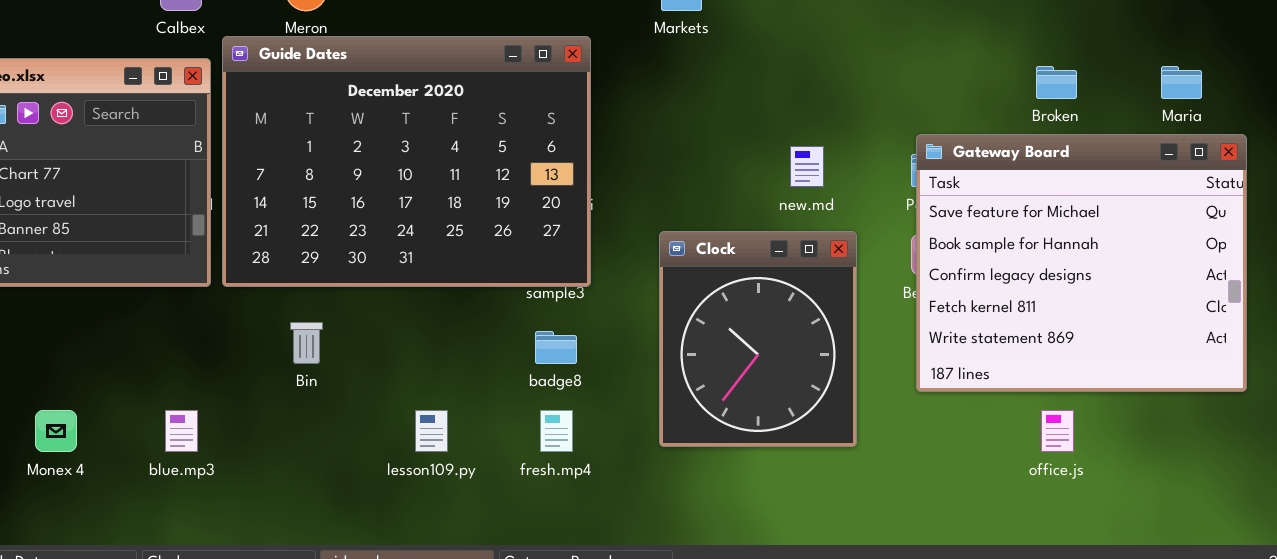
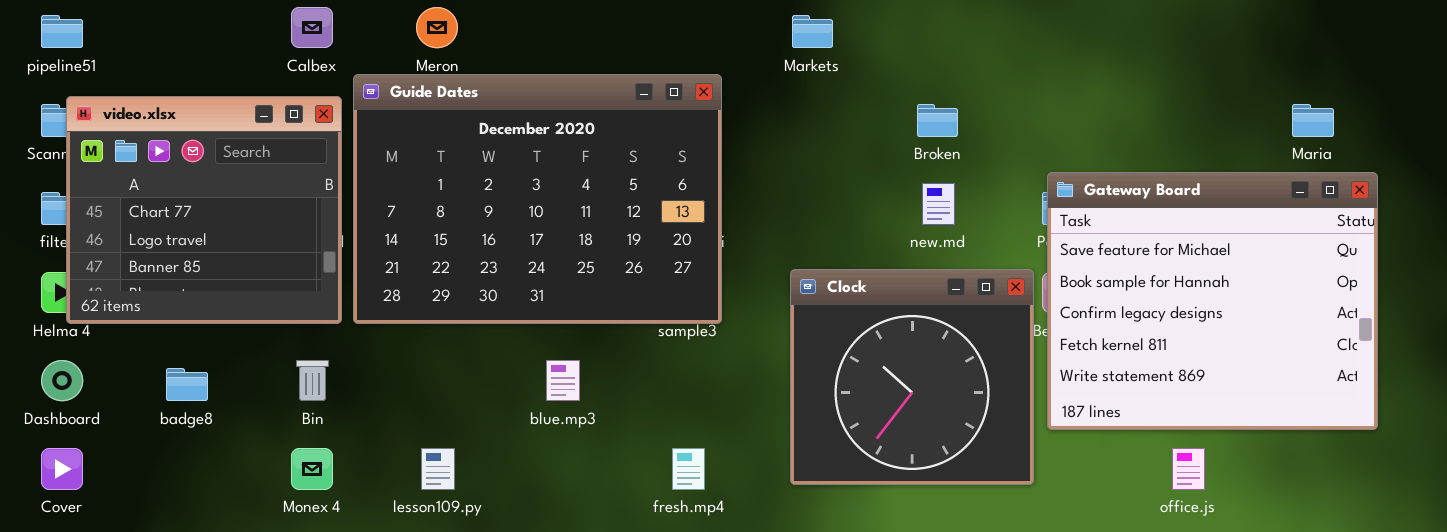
Broken: [1036,66,1077,99] -> [917,104,958,137], moved
Clock: [659,231,857,447] -> [790,269,1034,485], resized
Bin: [290,322,323,364] -> [296,360,329,401], moved
badge8: [535,331,577,364] -> [166,368,208,401], moved
Monex 4: [35,410,77,452] -> [291,448,333,490], moved
blue.mp3: [165,410,198,452] -> [546,360,580,401], moved
lesson109.py: [415,410,448,452] -> [421,448,455,490], moved

